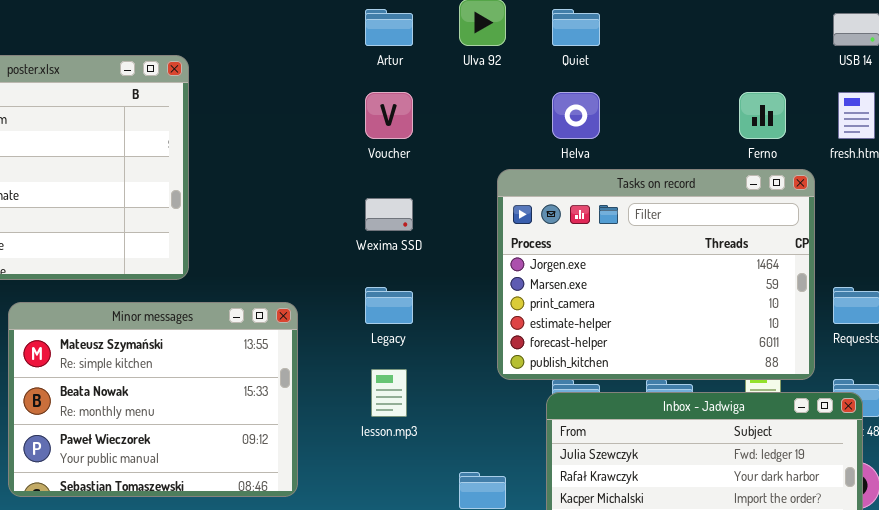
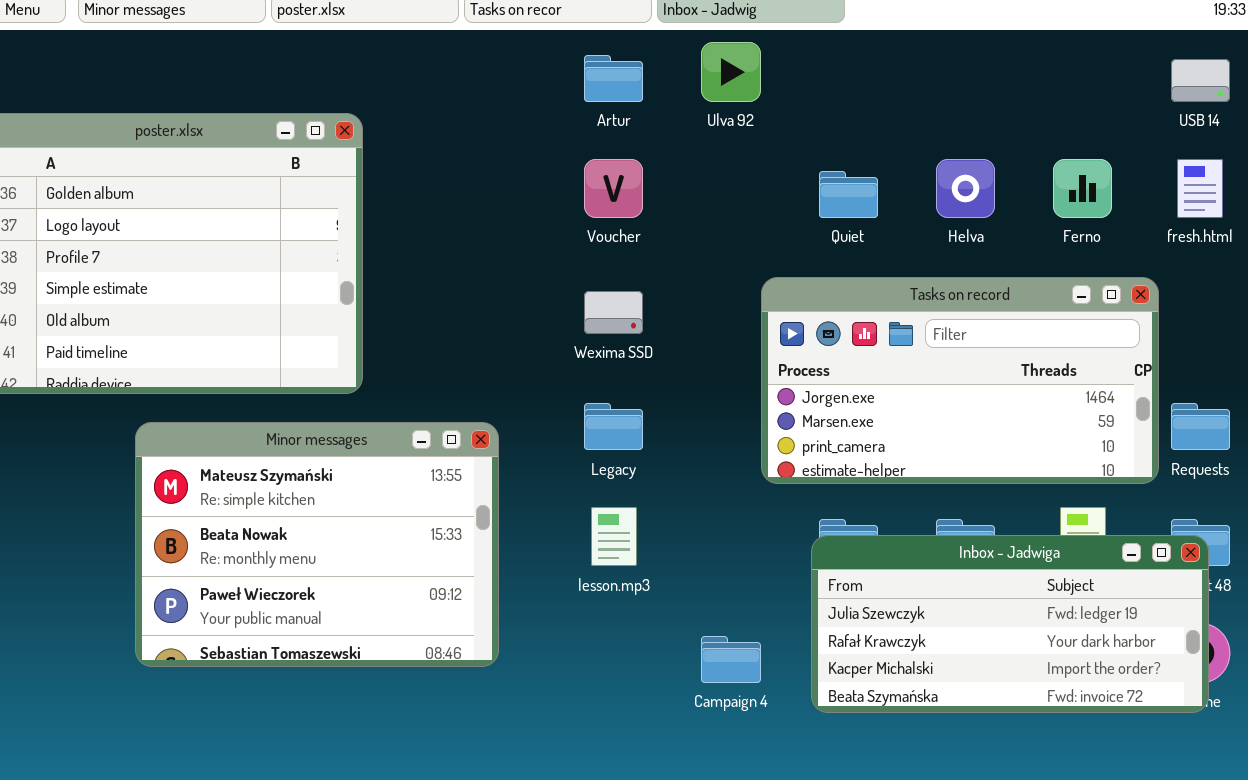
Quiet: [552,9,600,46] -> [819,171,878,218], moved
Helva: [552,92,600,139] -> [936,159,995,218], moved
Tasks on record: [497,169,815,380] -> [761,277,1159,484], moved, resized

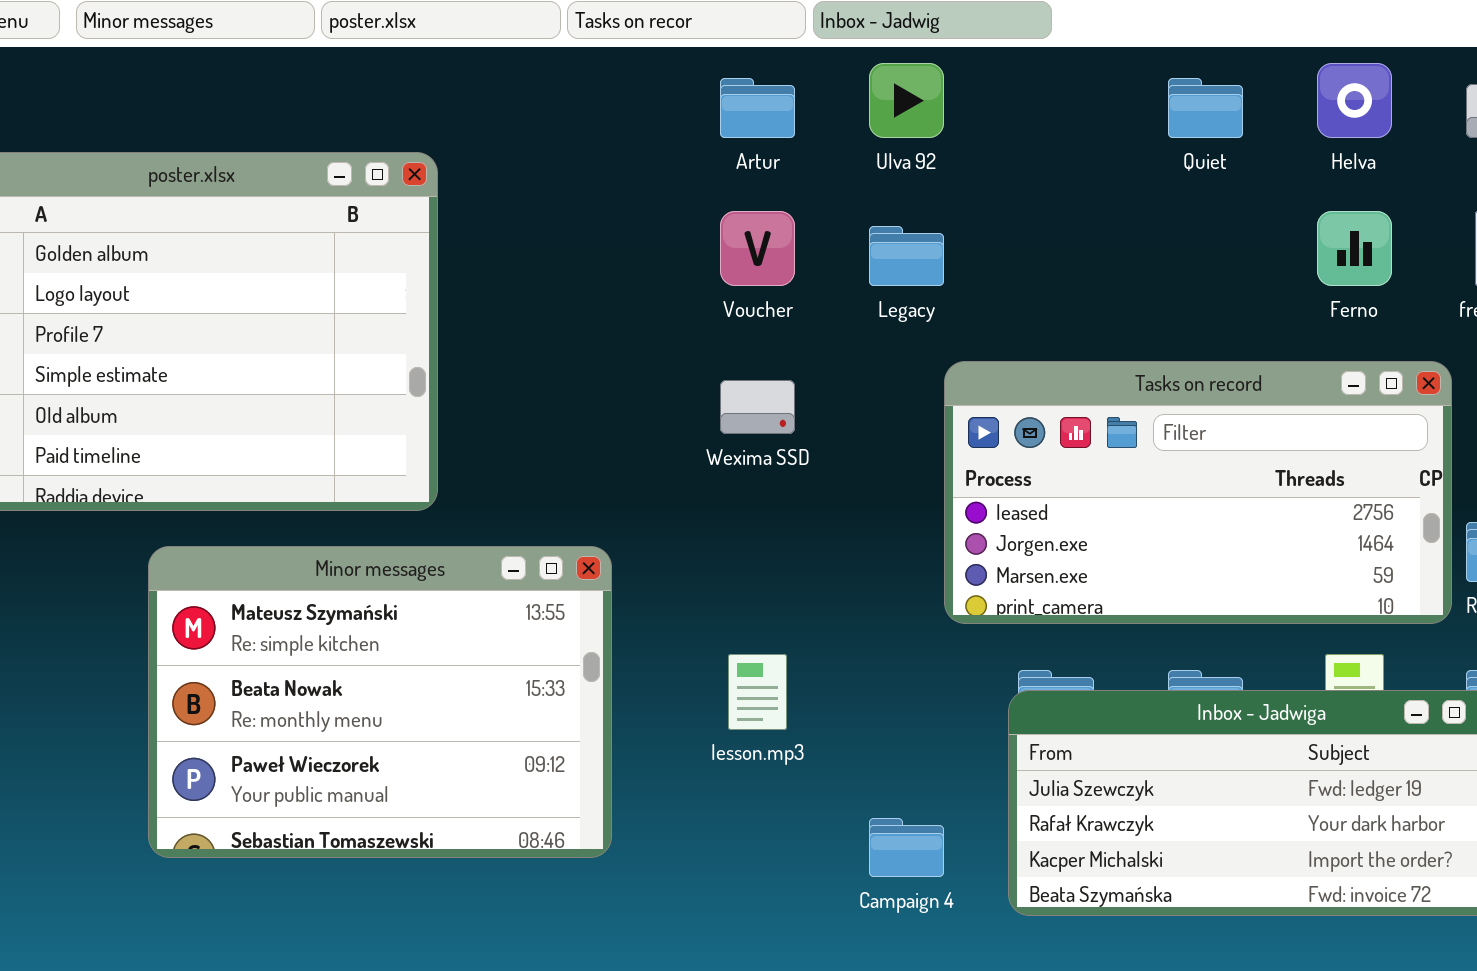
Helva: [936,159,995,218] -> [1317,63,1392,138], moved
Quiet: [819,171,878,218] -> [1168,78,1243,138], moved
Tasks on record: [761,277,1159,484] -> [944,361,1452,624], scrolled up 1 row
Legacy: [584,403,643,450] -> [869,226,944,286], moved

